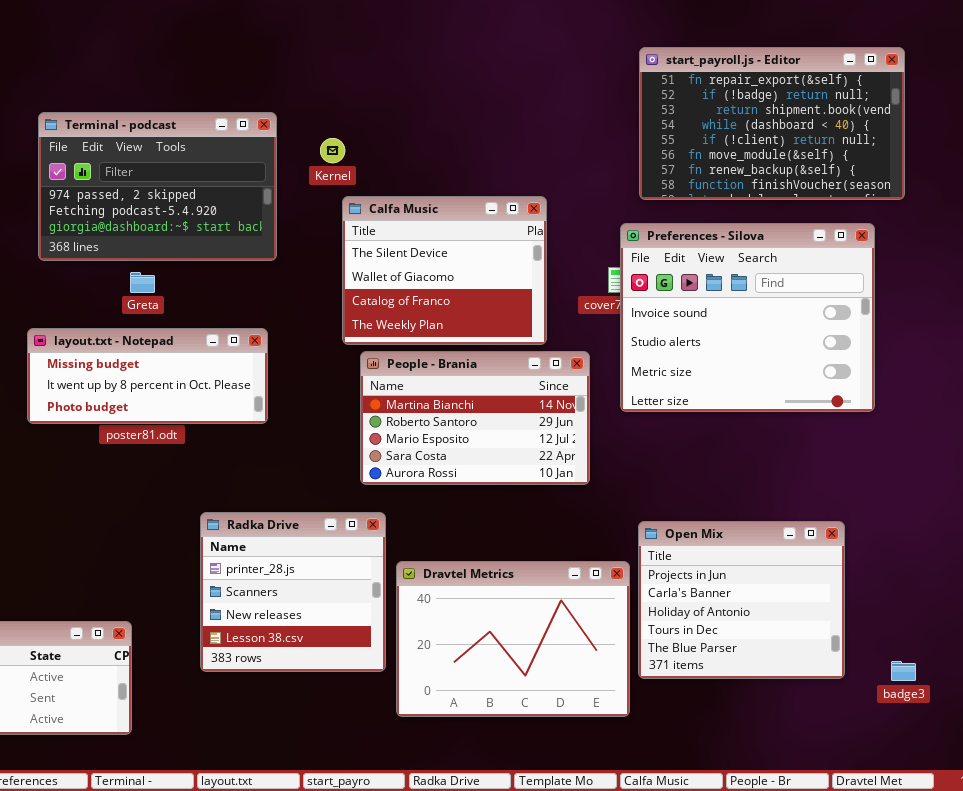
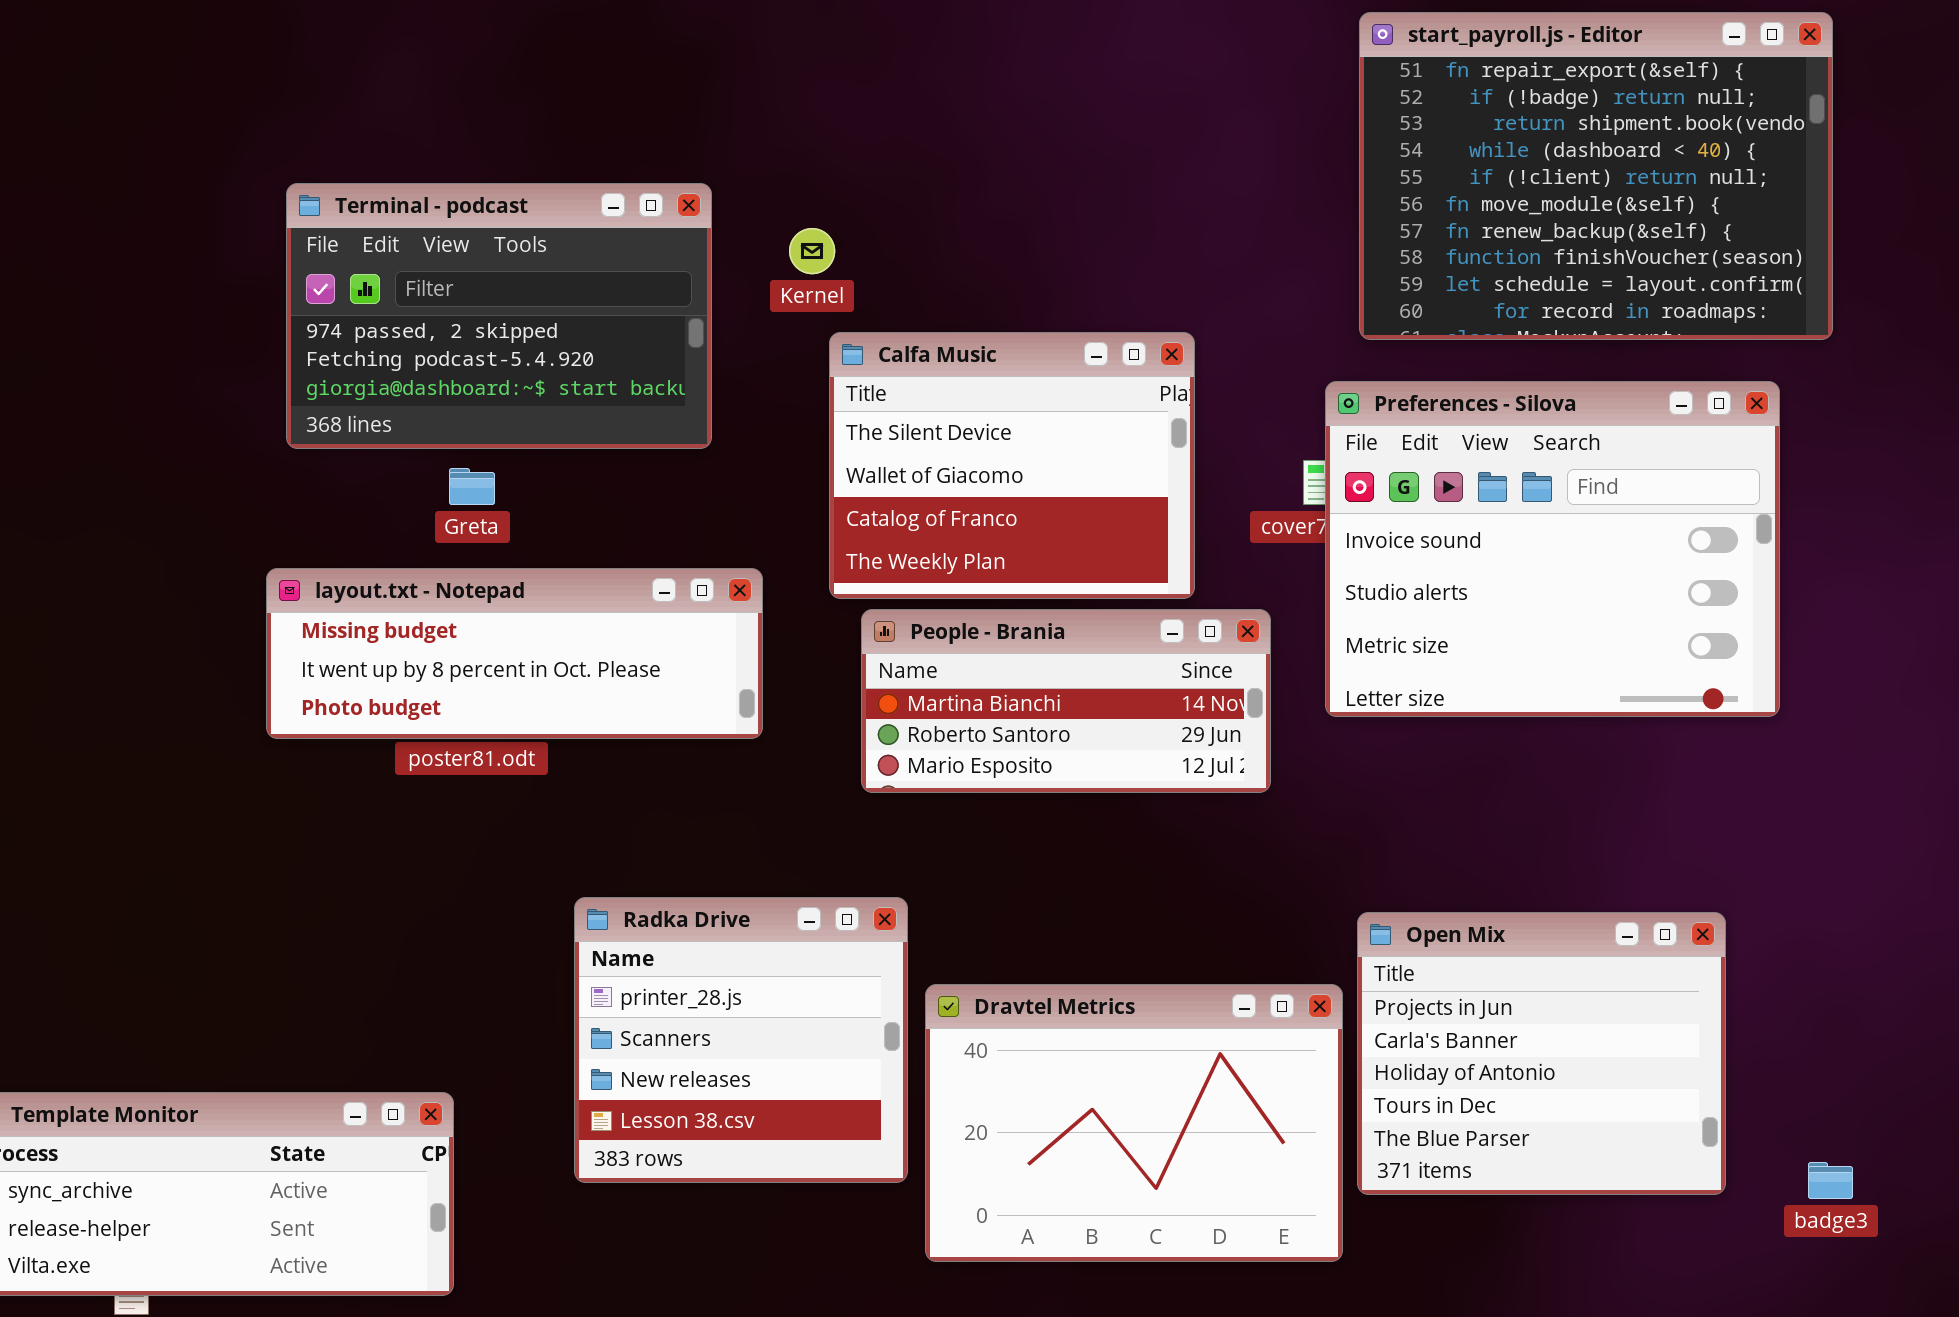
start_payroll.js - Editor: [639,47,905,200] -> [1359,12,1833,340], resized
layout.txt - Notepad: [27,328,268,424] -> [266,568,763,739], resized
People - Brania: [360,351,590,485] -> [861,609,1271,793], resized

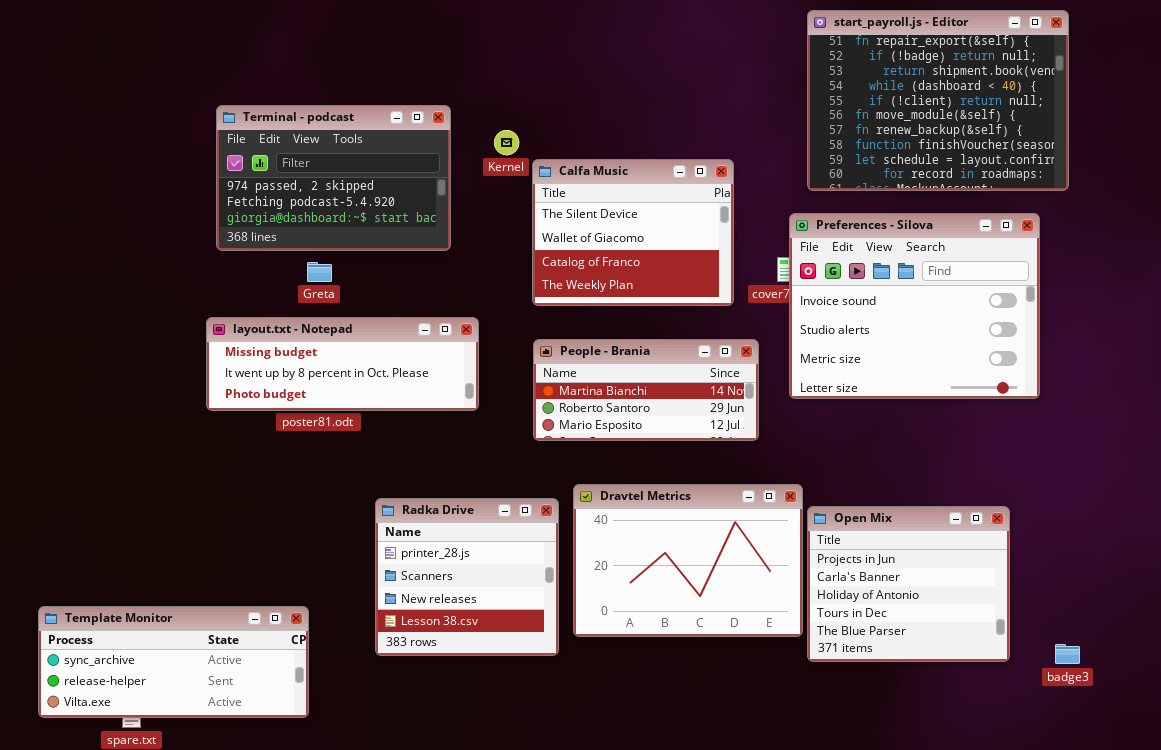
Calfa Music: [829,332,1195,599] -> [532,159,734,306], moved
Dravtel Metrics: [925,984,1343,1262] -> [573,484,803,637], moved

